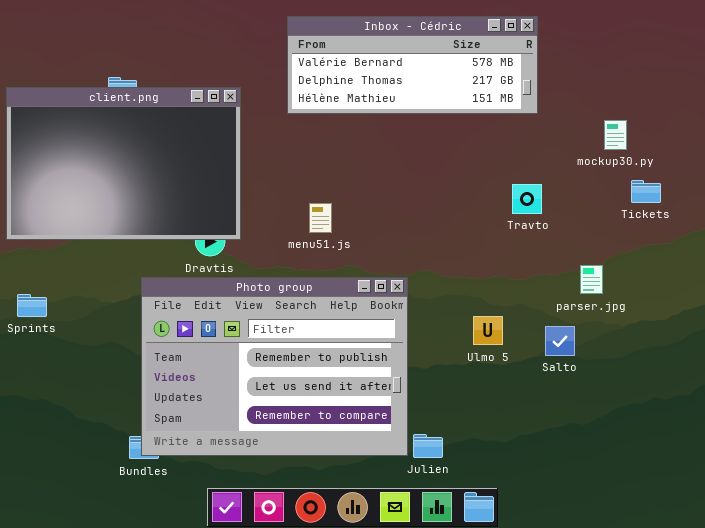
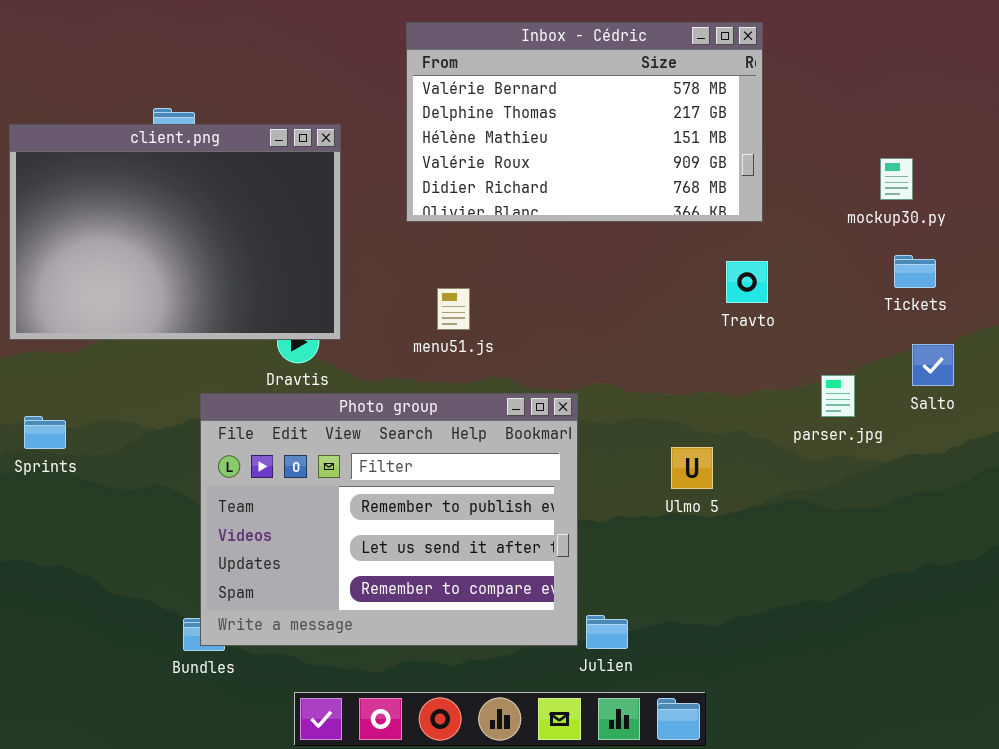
Inbox - Cédric: [287,16,538,114] -> [406,22,763,222], resized
mockup30.py: [604,120,627,150] -> [880,158,913,200], moved
Salto: [545,326,575,356] -> [912,344,954,386], moved

